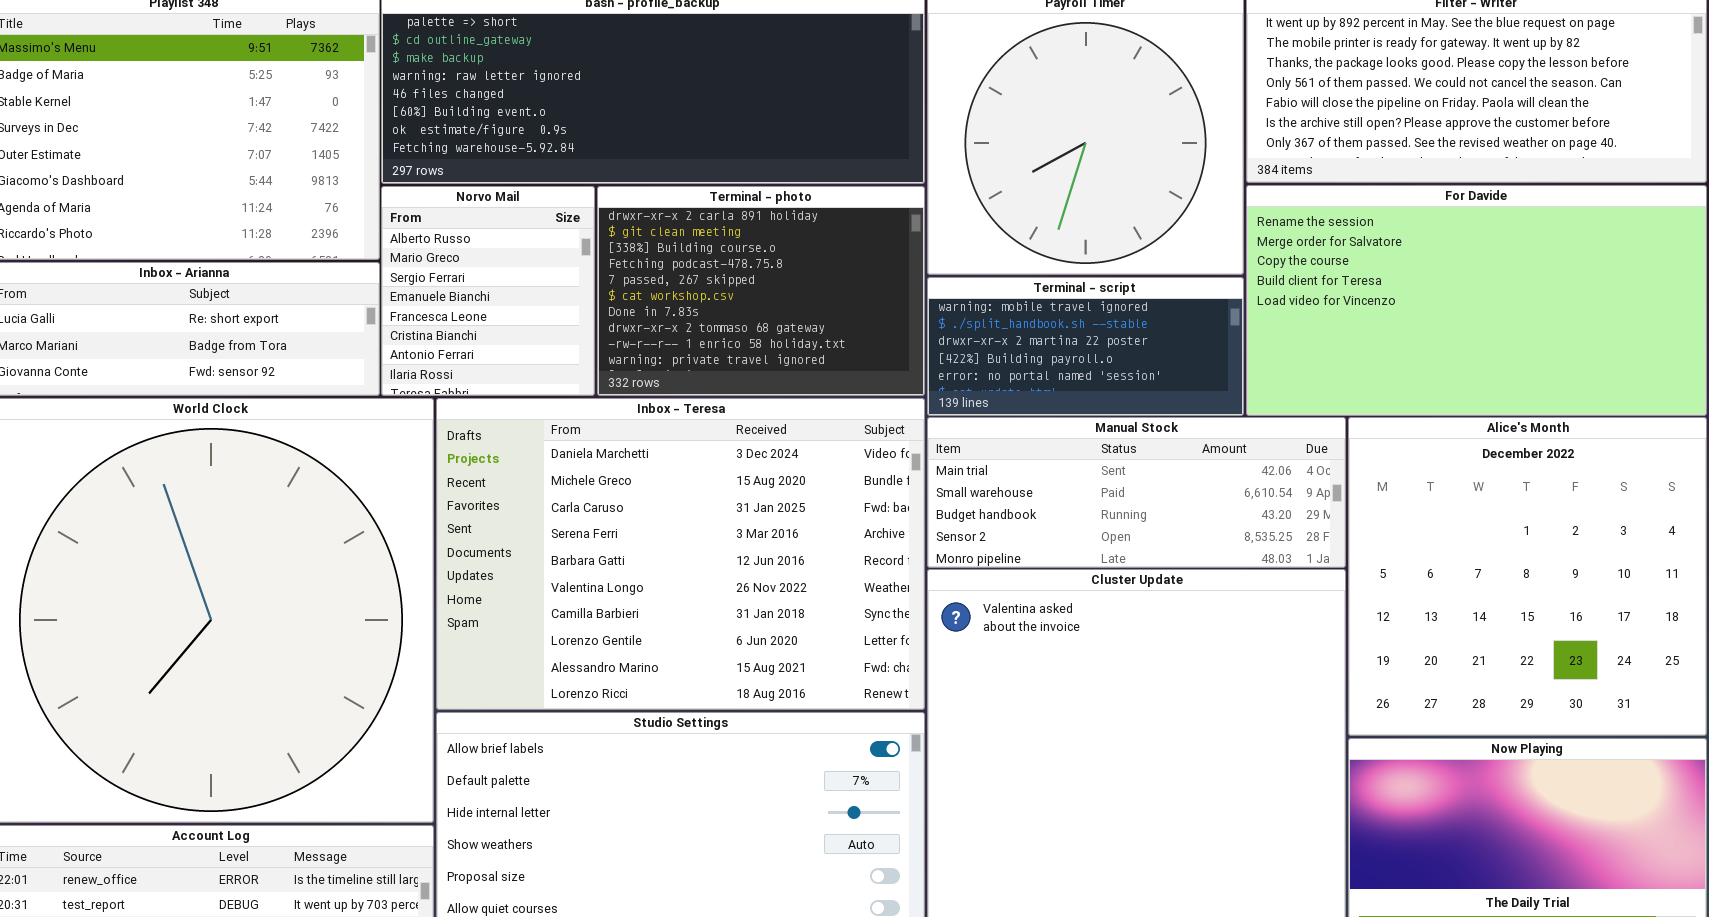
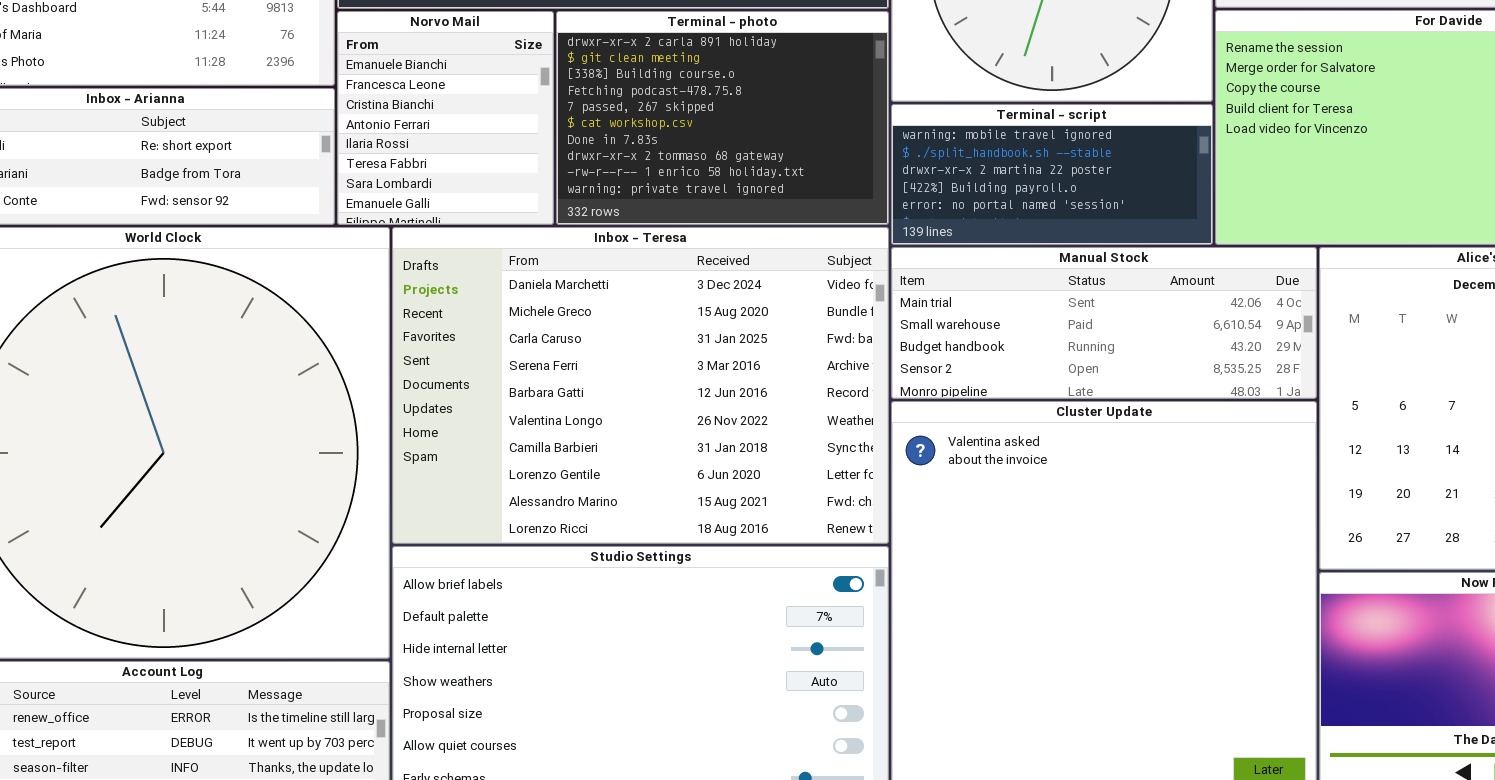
Norvo Mail: [381,186,595,396] -> [337,11,554,225], scrolled down 3 rows

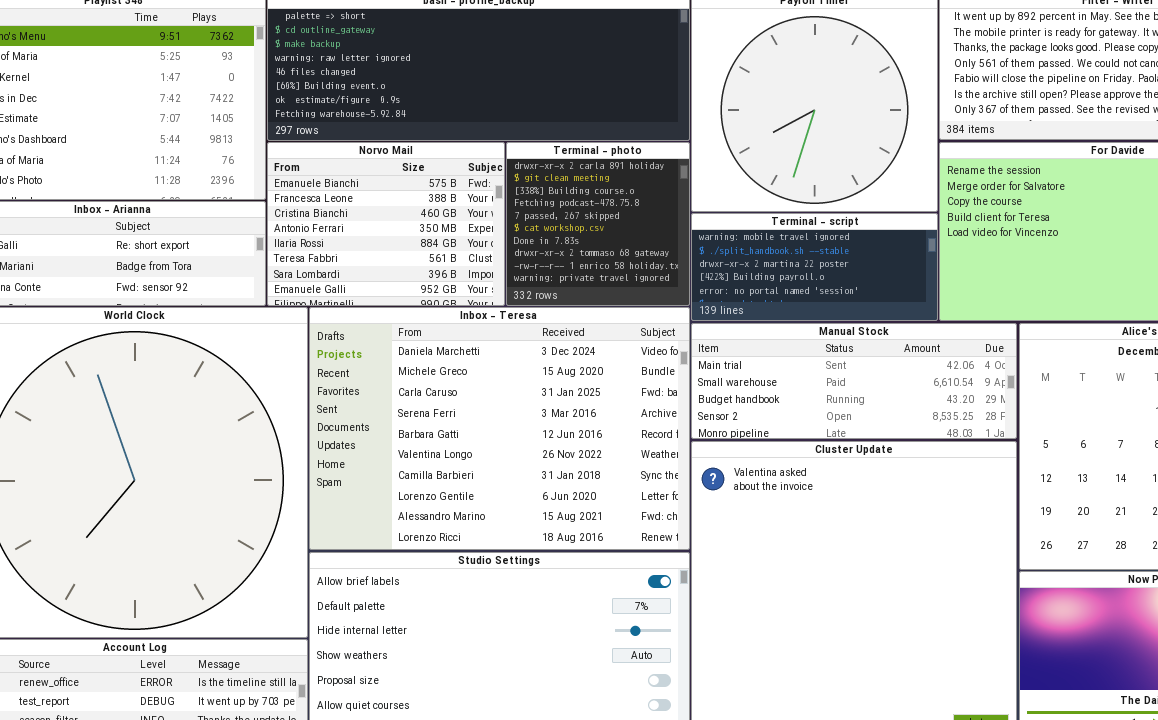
Norvo Mail: [337,11,554,225] -> [267,142,505,306], resized
Terminal - photo: [556,11,889,225] -> [506,142,690,306], resized

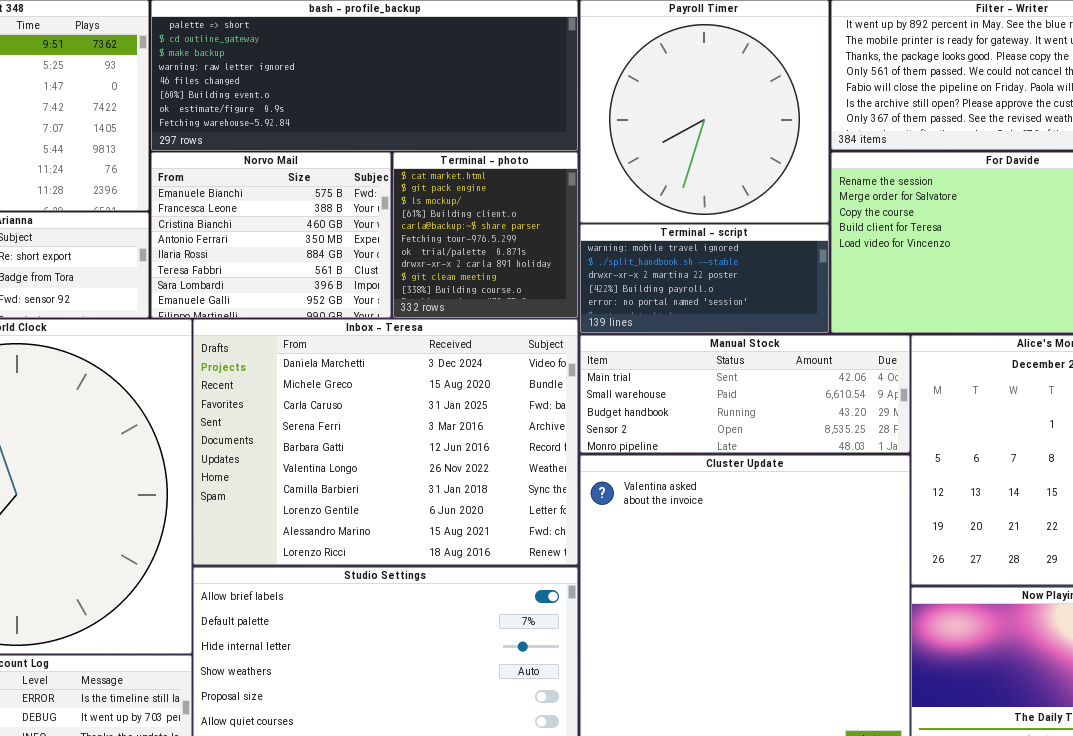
Terminal - photo: [506,142,690,306] -> [393,152,578,318], scrolled up 7 rows

